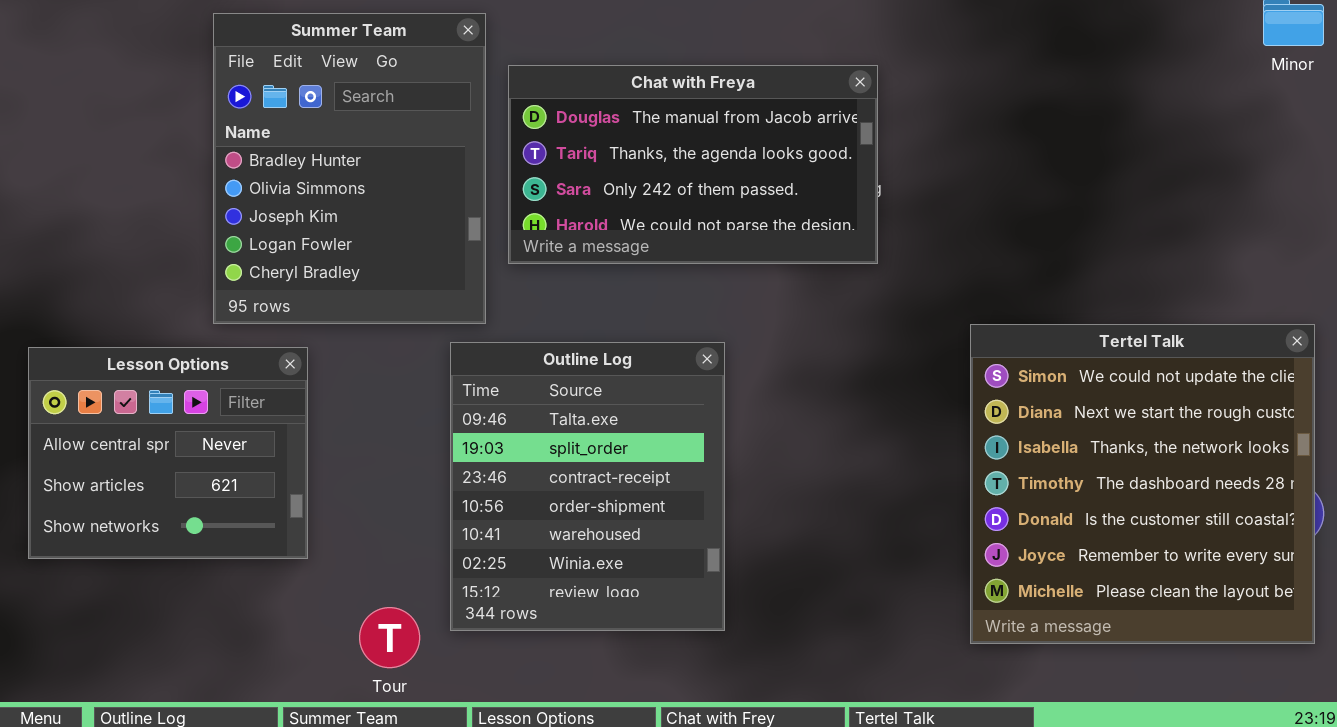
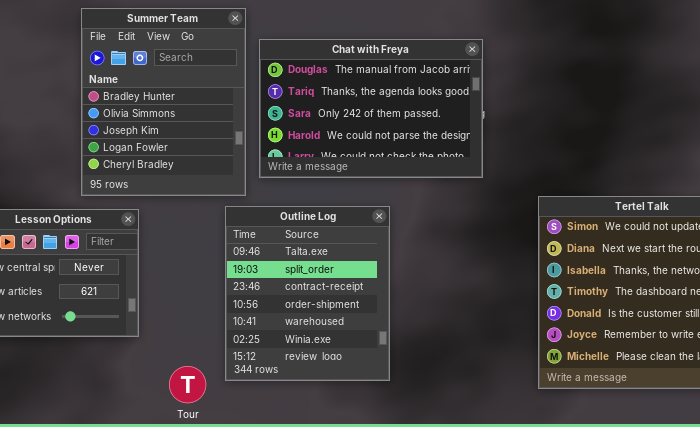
Chat with Freya: [508,65,878,264] -> [259,39,483,178], resized

